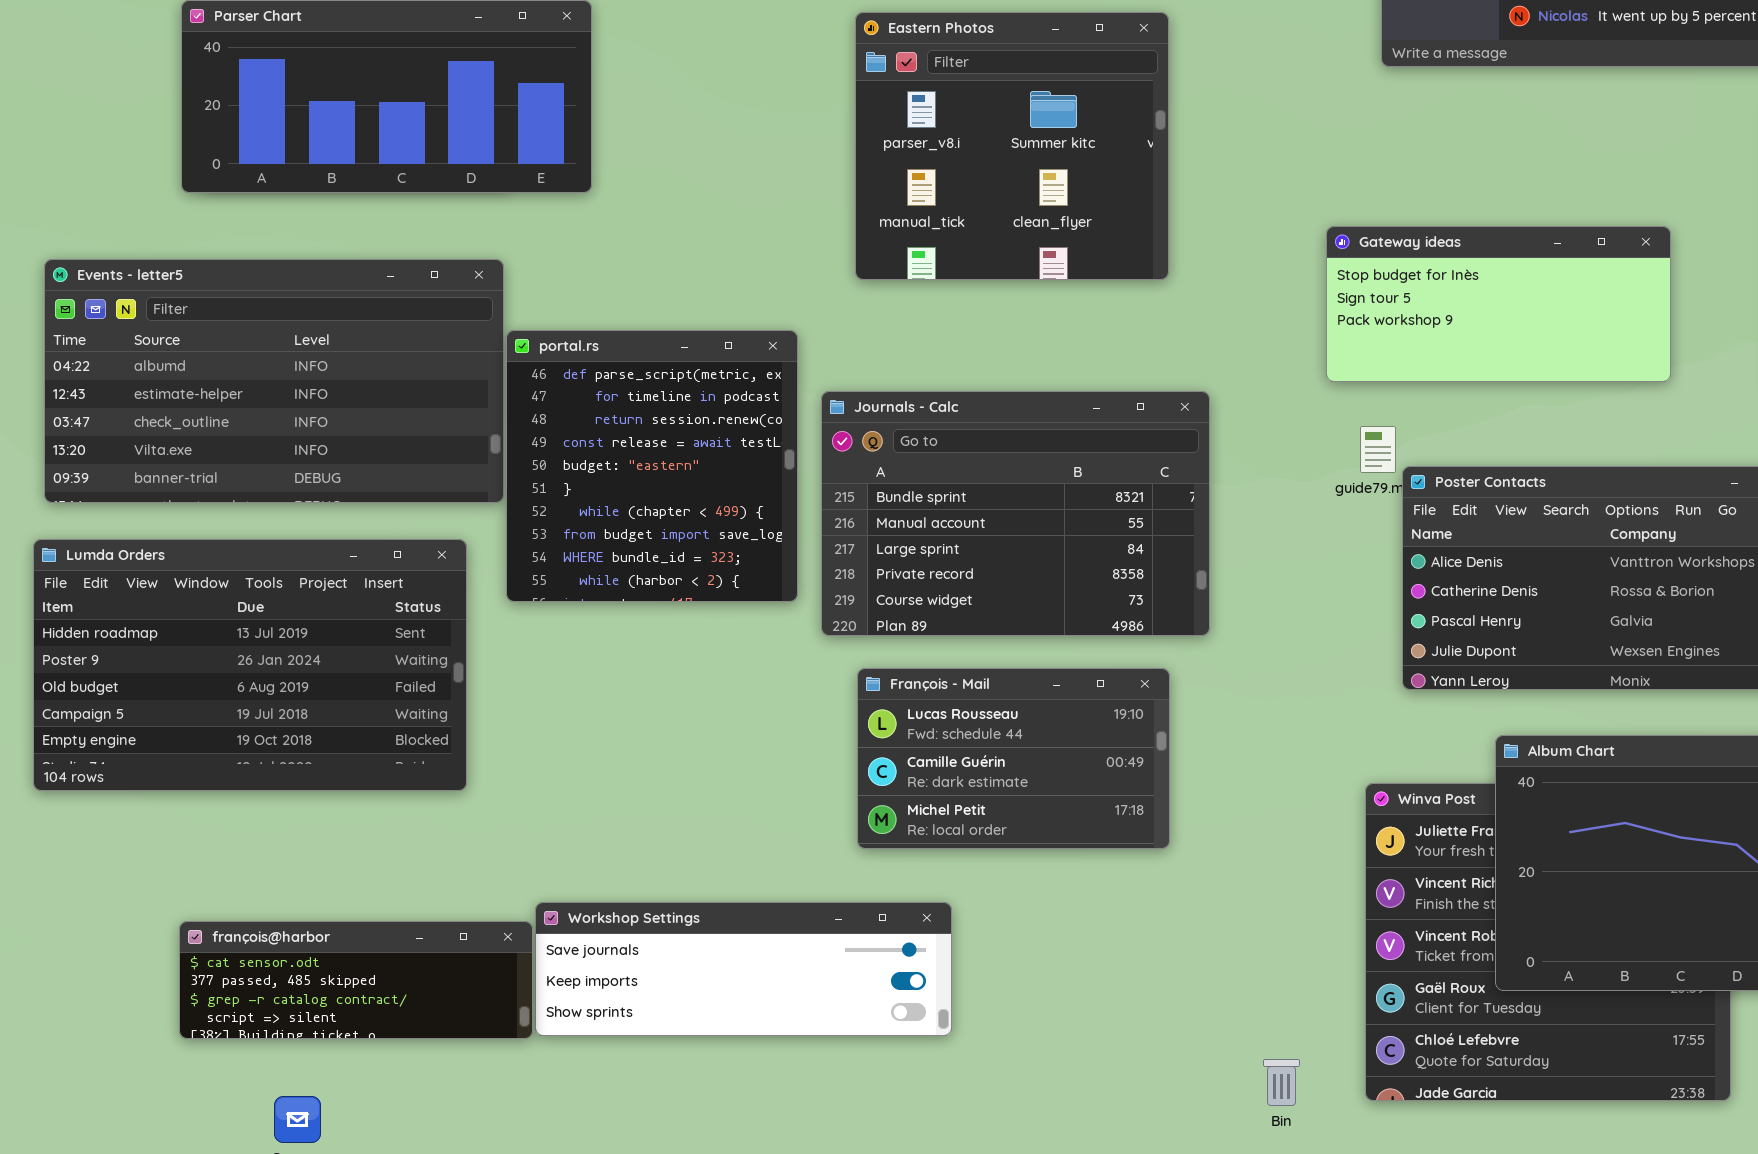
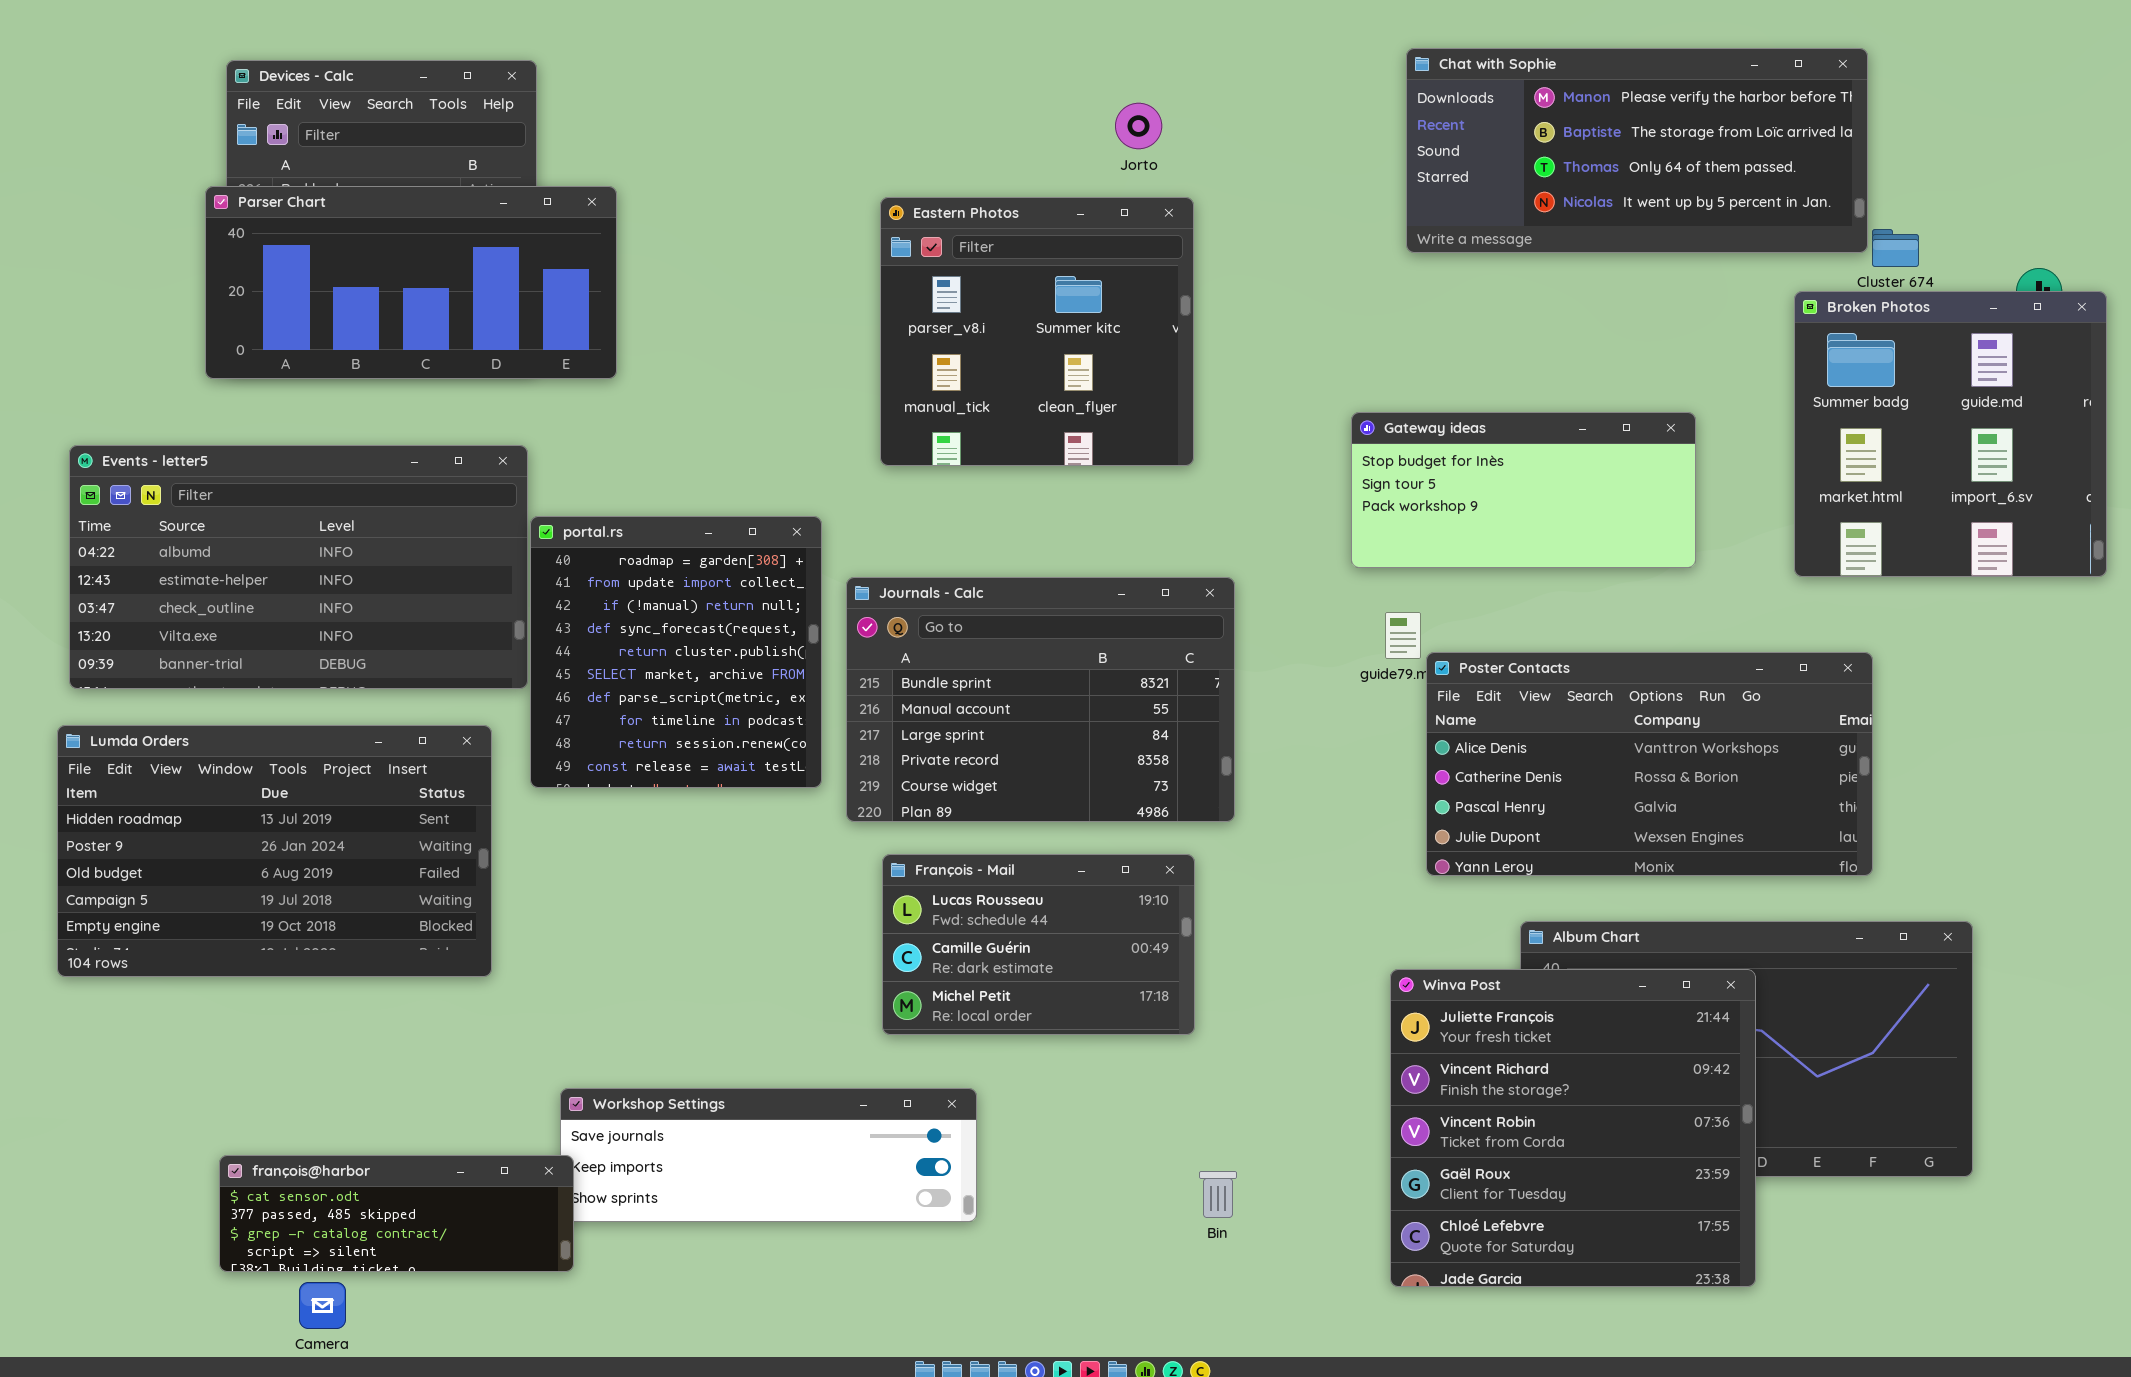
portal.rs: [506,330,798,602] -> [530,516,822,788], scrolled up 6 rows
Winva Post: [1365,783,1731,1101] -> [1390,969,1756,1287], raised
françois@harbor: [179,921,533,1039] -> [219,1155,574,1272], moved
Bin: [1263,1059,1300,1106] -> [1199,1171,1237,1218], moved

